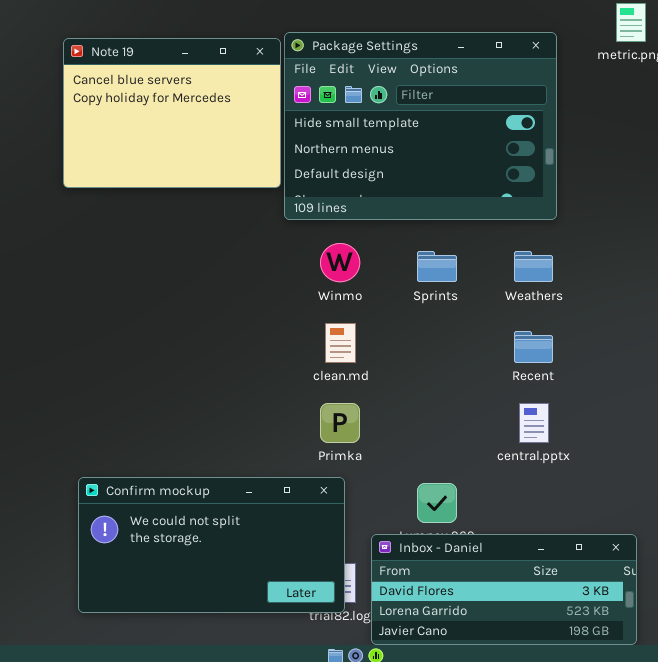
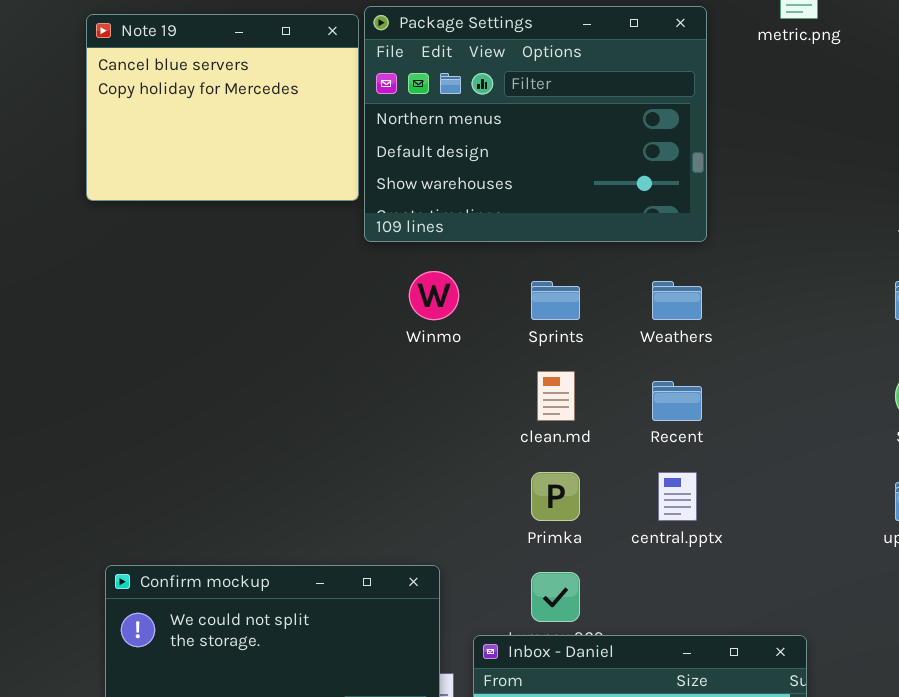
Package Settings: [284,32,557,220] -> [364,6,707,242], scrolled down 1 row
clean.md: [325,323,356,363] -> [537,371,575,421], moved
Primka: [320,403,360,443] -> [531,472,580,521], moved

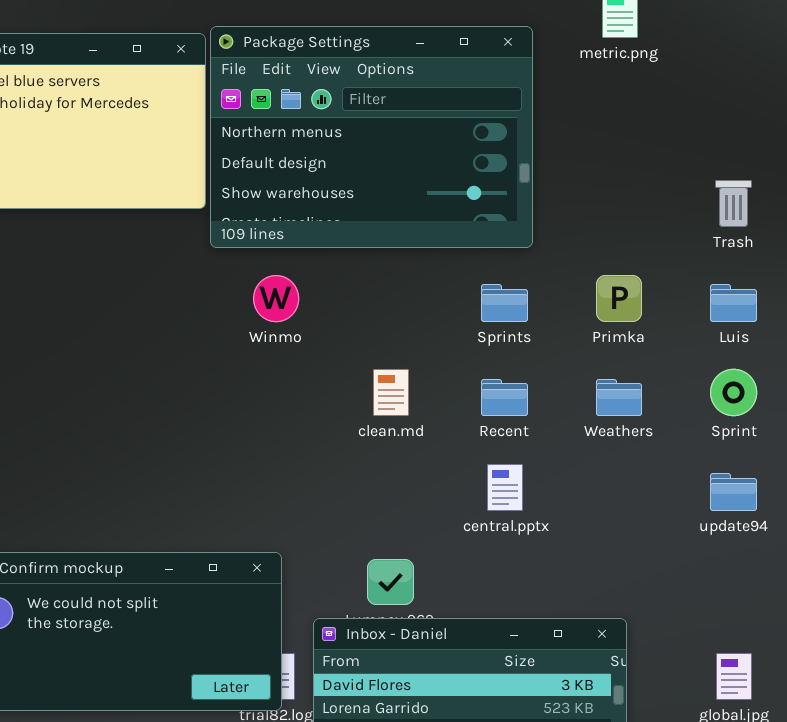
Sprints: [531,281,580,320] -> [481,284,528,322], moved
Weathers: [652,281,702,320] -> [596,379,642,416], moved
Primka: [531,472,580,521] -> [596,275,642,322], moved

